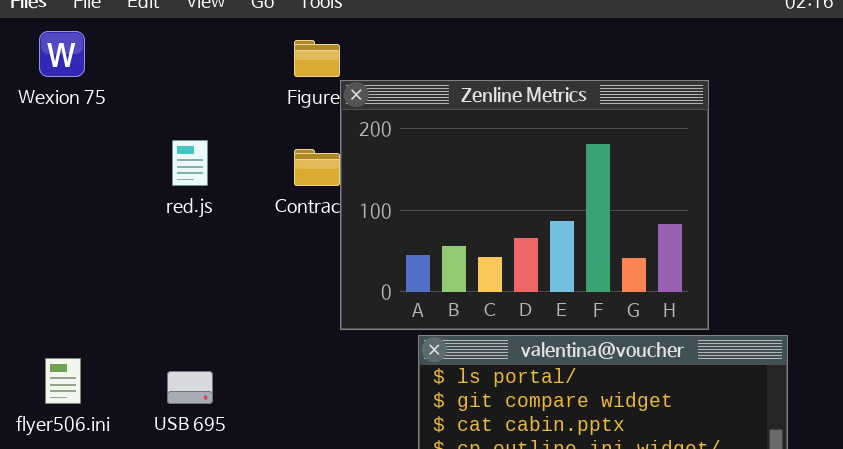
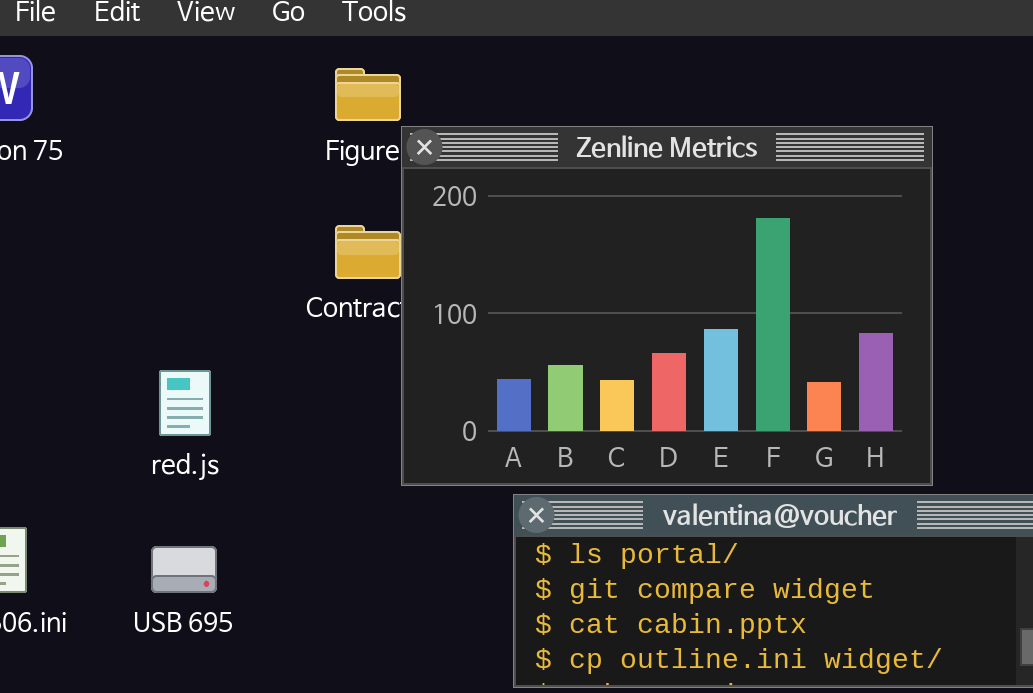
red.js: [172,140,208,186] -> [159,370,211,436], moved

